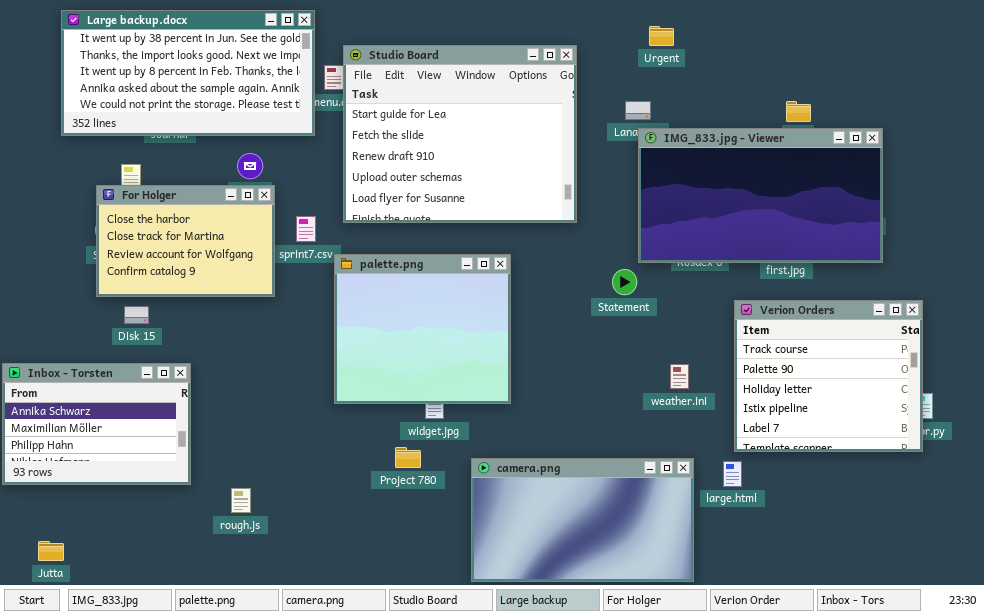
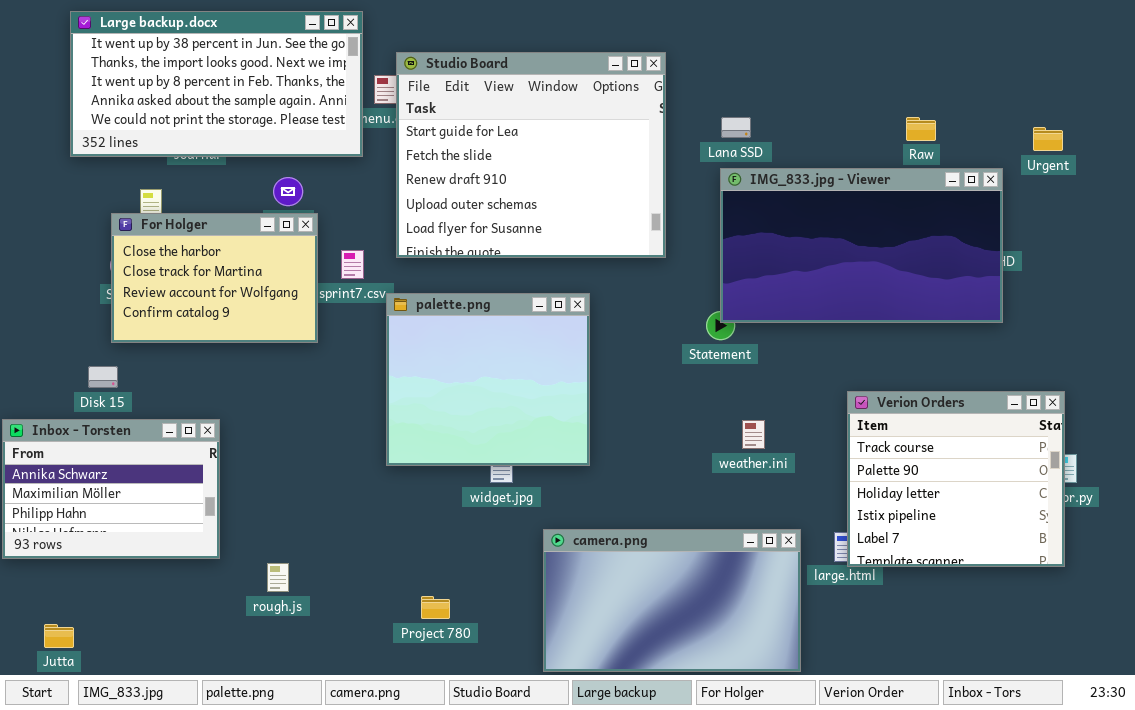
Urgent: [649,26,674,46] -> [1033,127,1063,151], moved
IMG_833.jpg - Viewer: [638,128,883,263] -> [720,168,1003,323], moved
Verion Orders: [734,300,923,452] -> [847,391,1065,567], moved
Disk 15: [124,306,149,324] -> [88,366,118,388], moved
weather.ini: [670,364,689,389] -> [742,420,765,449], moved
Project 780: [395,447,421,468] -> [421,596,450,619], moved

